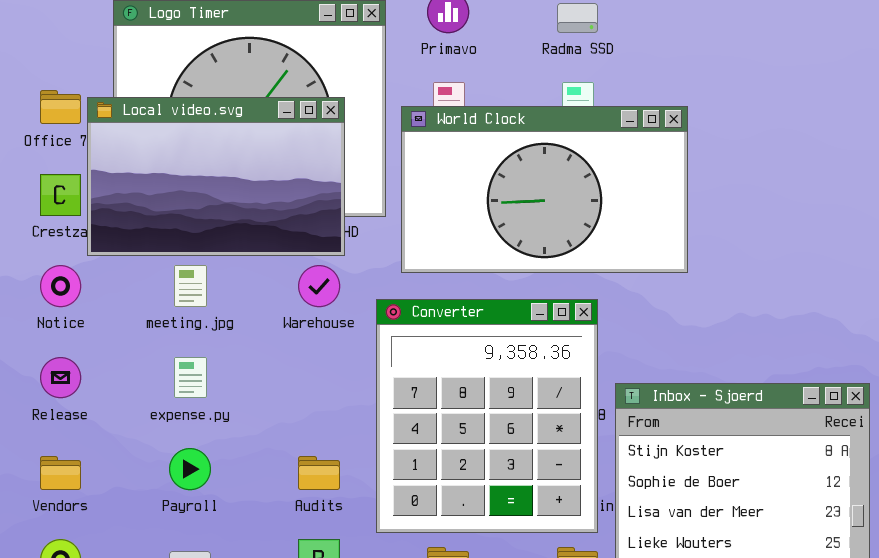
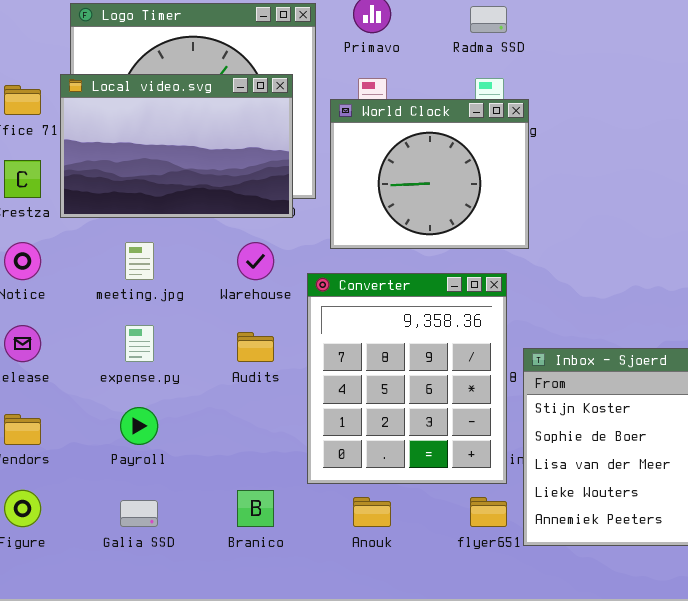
Local video.svg: [87,97,345,256] -> [60,74,293,218], moved
World Clock: [401,106,688,273] -> [330,99,529,249], resized
Audits: [298,456,340,490] -> [237,332,274,362], moved

